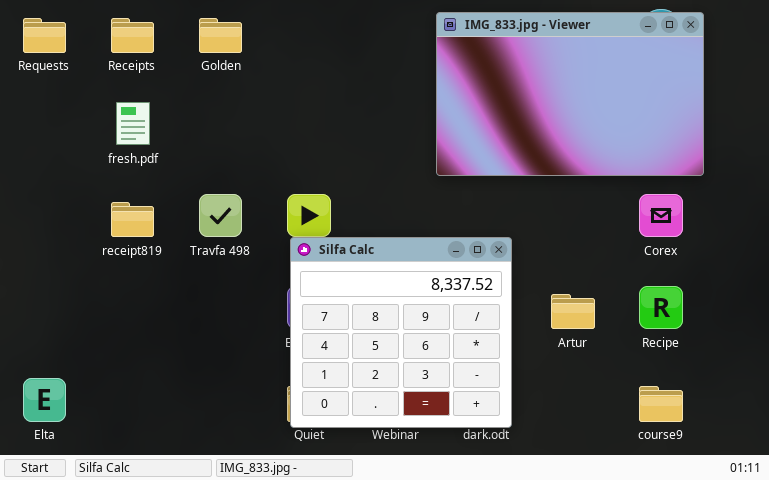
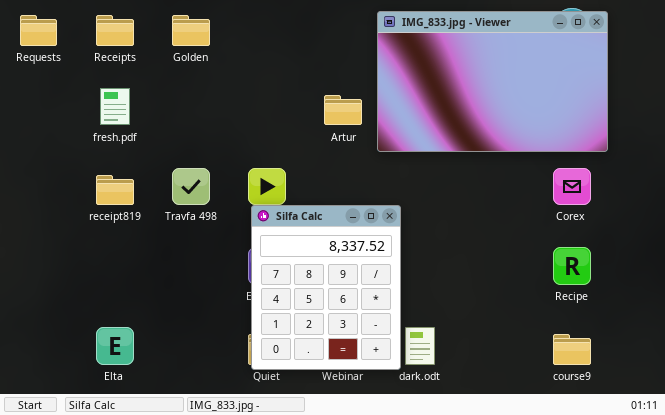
Silfa Calc: [290,237,512,428] -> [251,205,401,370], resized
Artur: [551,294,595,329] -> [324,95,362,125], moved
Elta: [23,378,66,422] -> [96,327,134,365], moved

